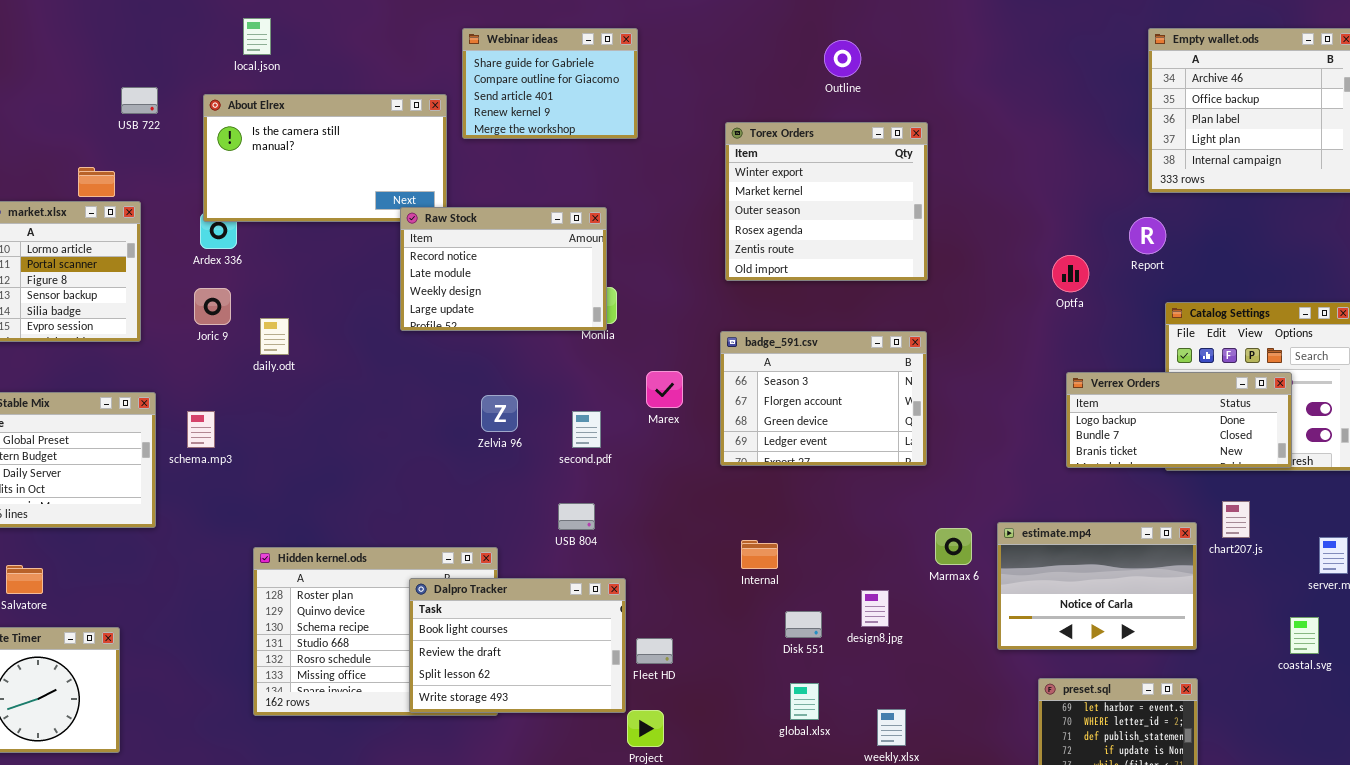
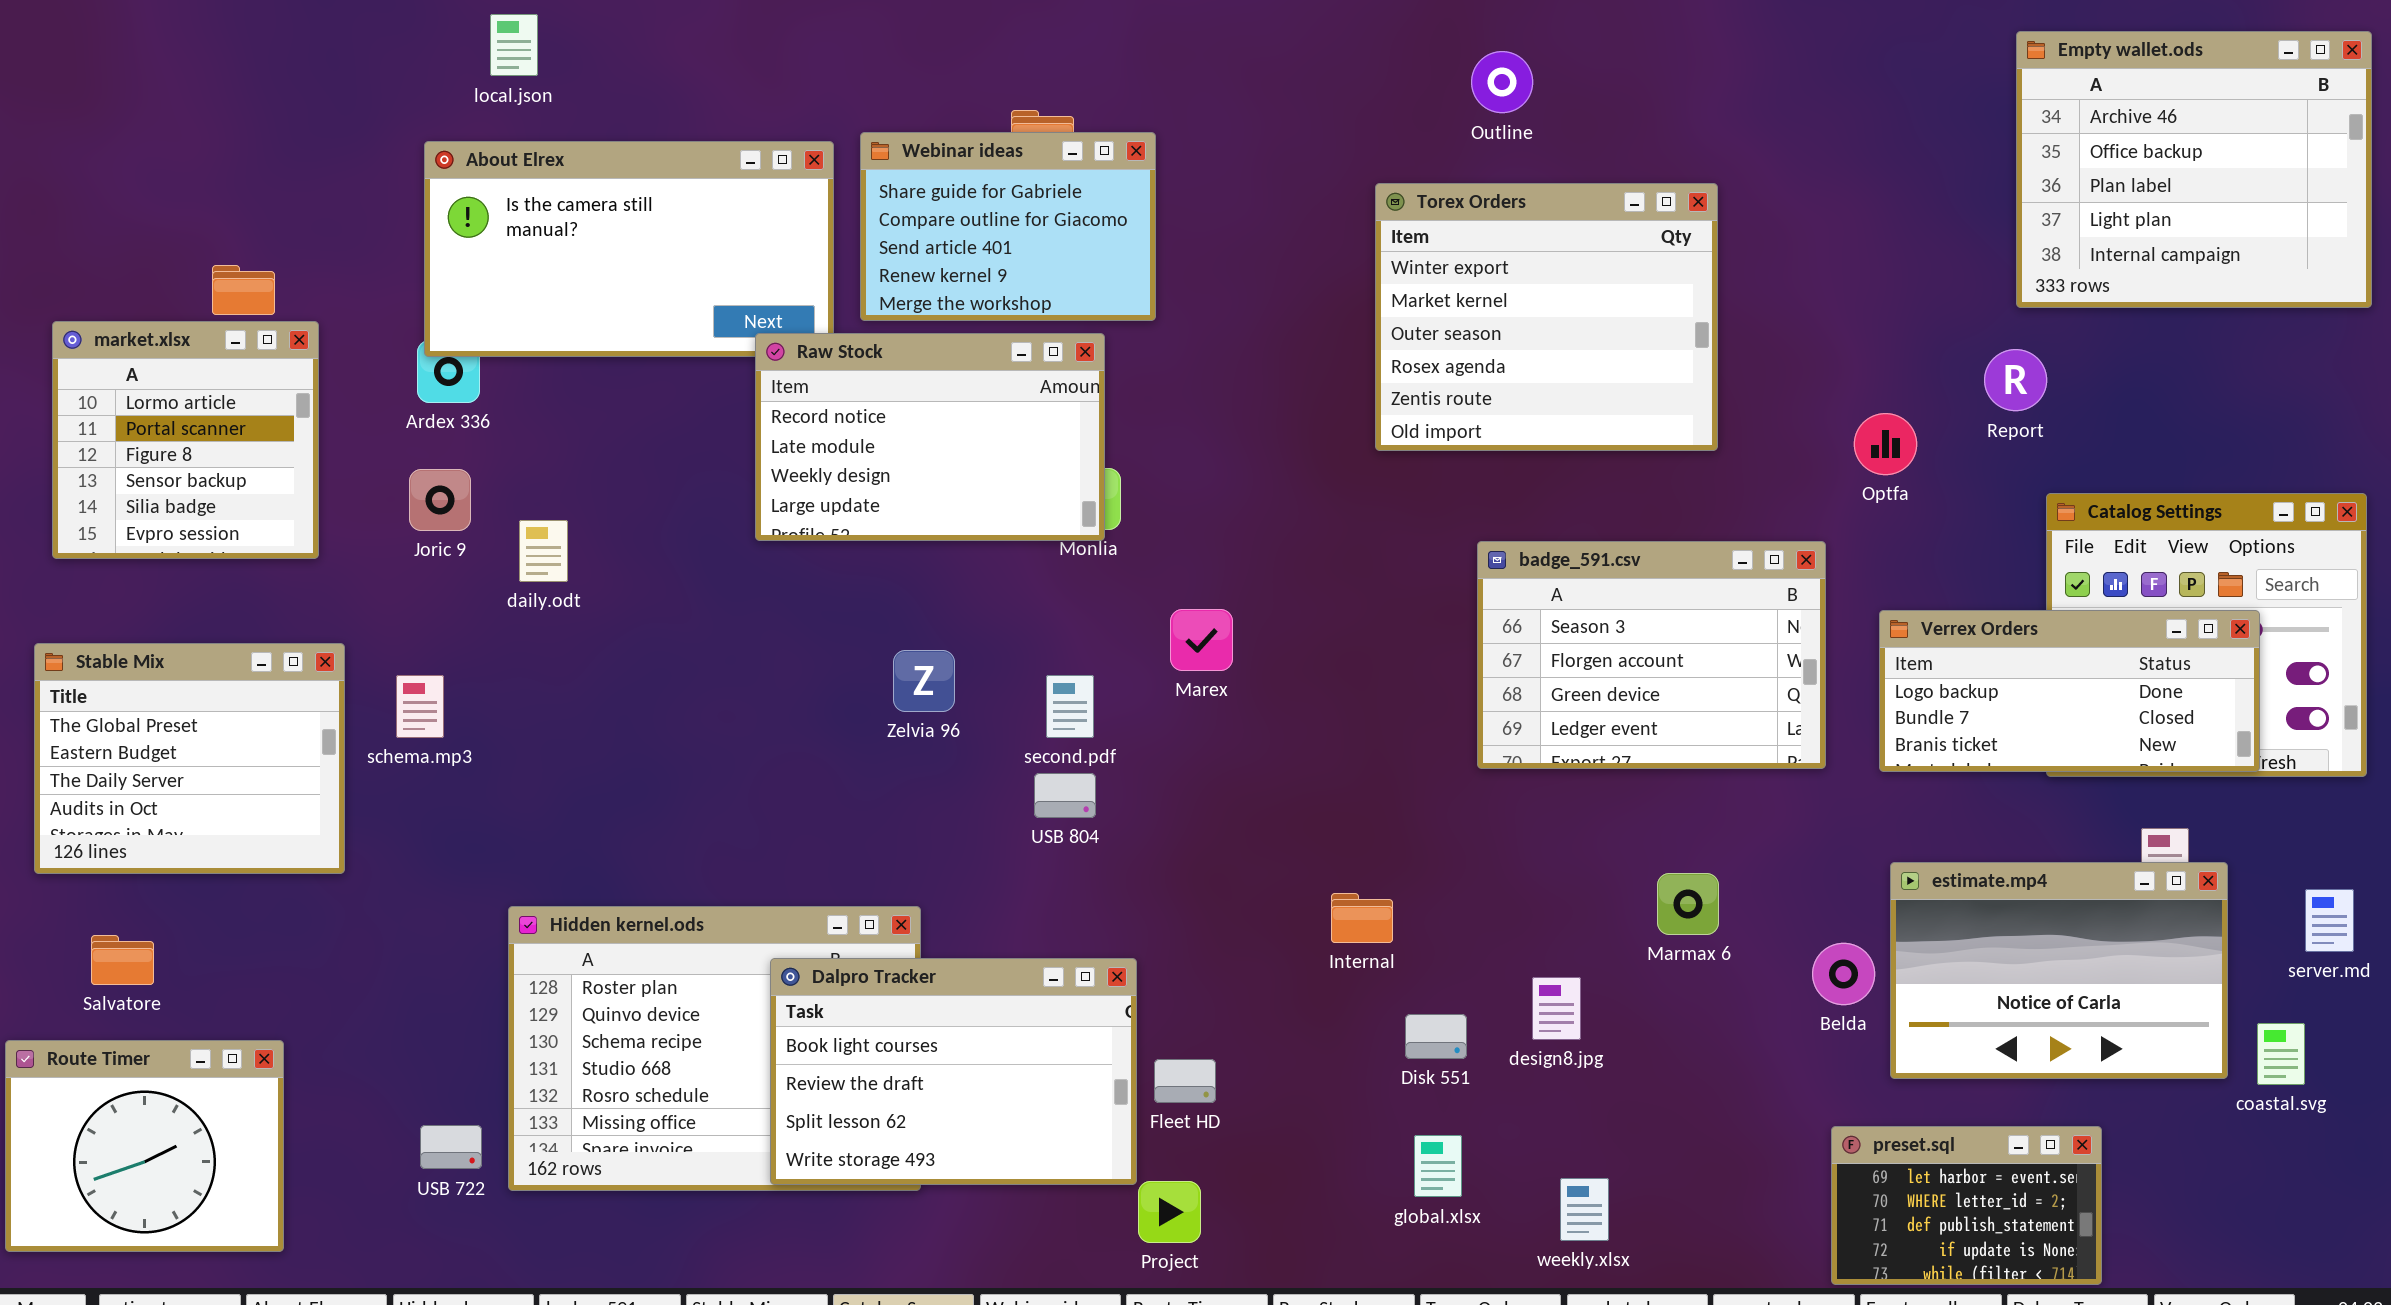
Webinar ideas: [462,28,638,139] -> [860,132,1156,321], moved
USB 722: [121,87,158,114] -> [420,1125,482,1169], moved
Torex Orders: [725,122,928,281] -> [1375,183,1718,451], moved
badge_591.csv: [720,331,927,466] -> [1477,541,1826,769], moved
USB 804: [558,503,595,530] -> [1034,773,1096,818], moved
estimate.mp4: [997,522,1197,650] -> [1890,862,2228,1079], moved

